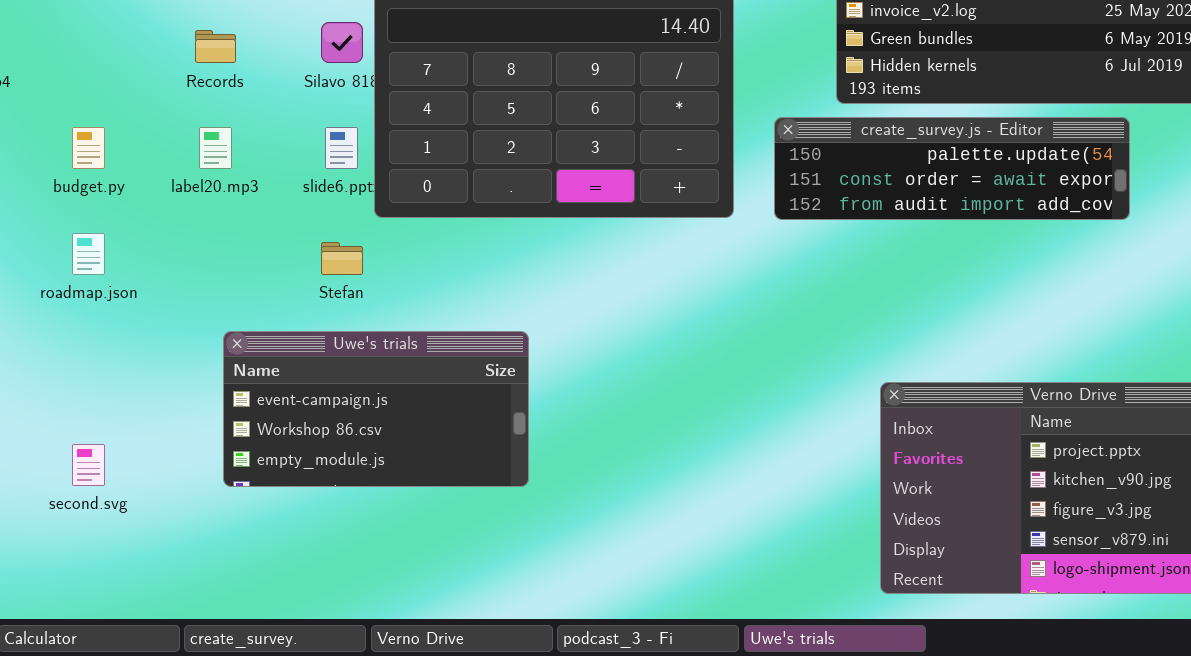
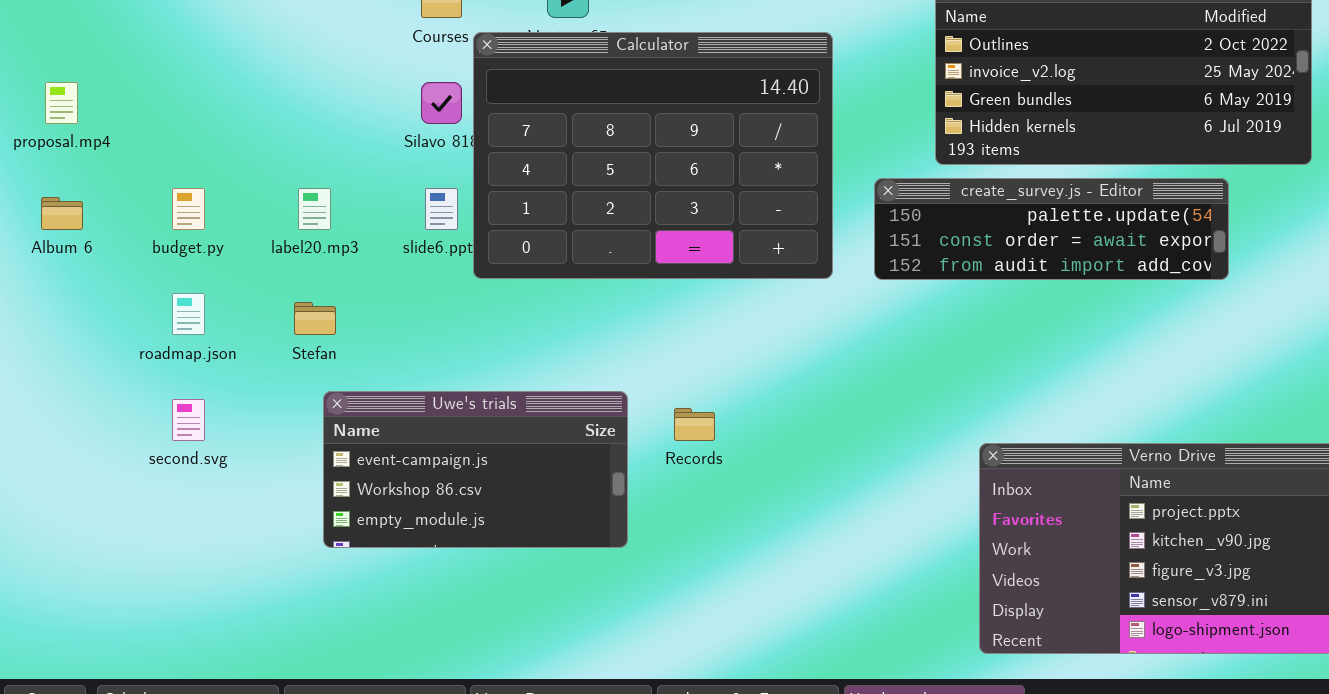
Records: [195,30,236,63] -> [674,408,715,441], moved
Stefan: [321,242,363,275] -> [294,302,336,335], moved
second.svg: [72,444,105,486] -> [172,399,205,441], moved

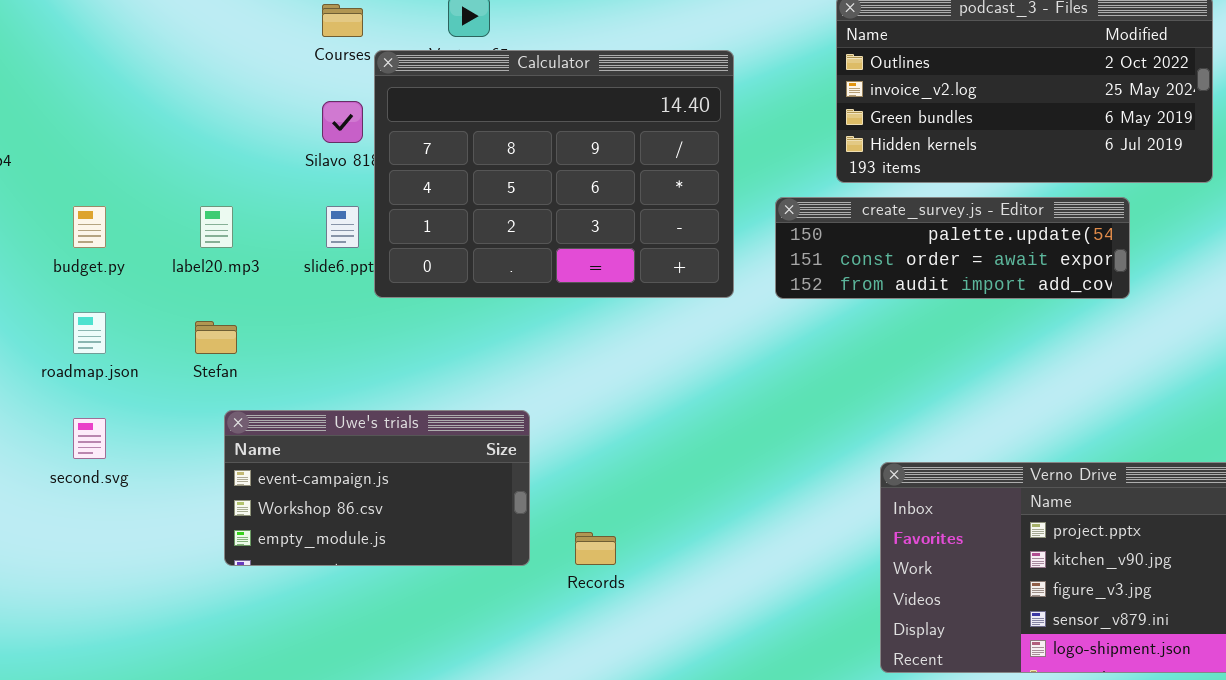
Records: [674,408,715,441] -> [575,532,616,565], moved

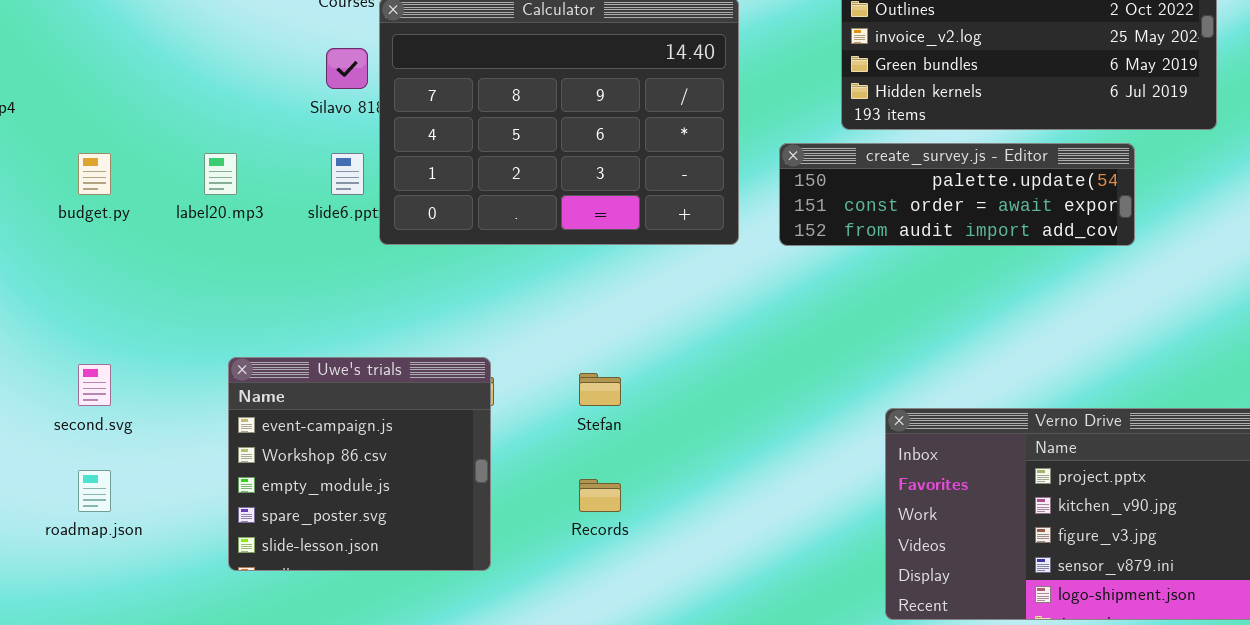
roadmap.json: [73,312,106,354] -> [78,470,111,512], moved
Stefan: [195,321,237,354] -> [579,373,621,406], moved
Uwe's trials: [224,410,530,566] -> [228,357,491,571], resized

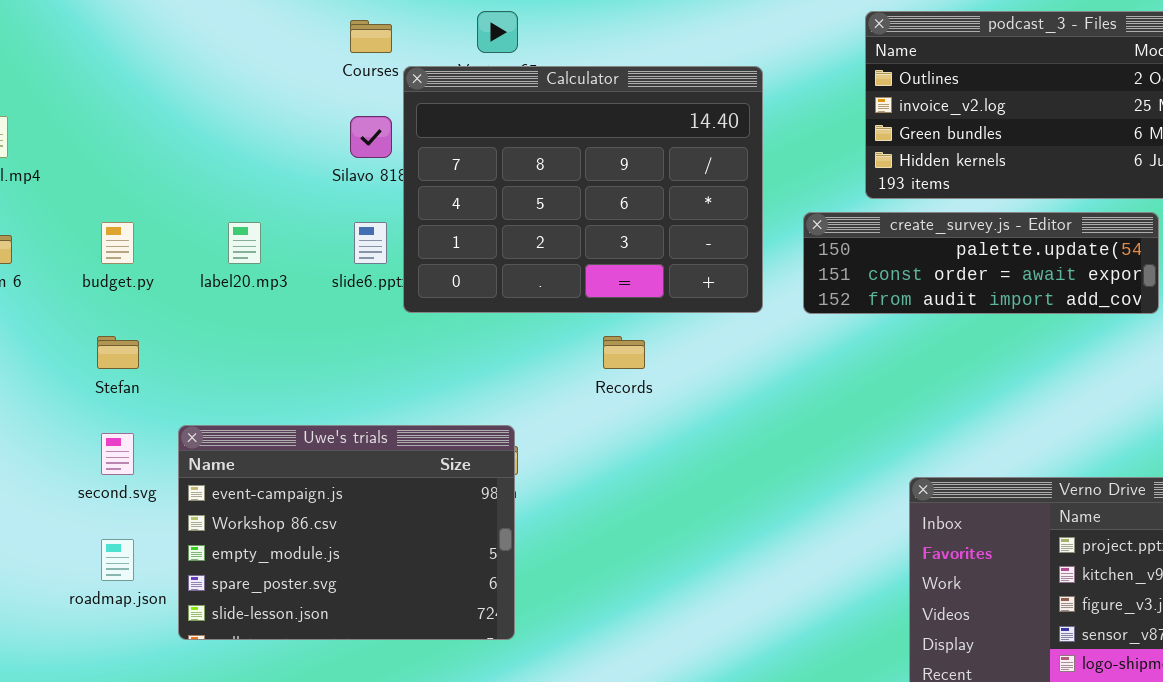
Uwe's trials: [228,357,491,571] -> [178,425,515,640], resized
Stefan: [579,373,621,406] -> [97,336,139,369], moved
Records: [579,479,621,512] -> [603,336,645,369], moved

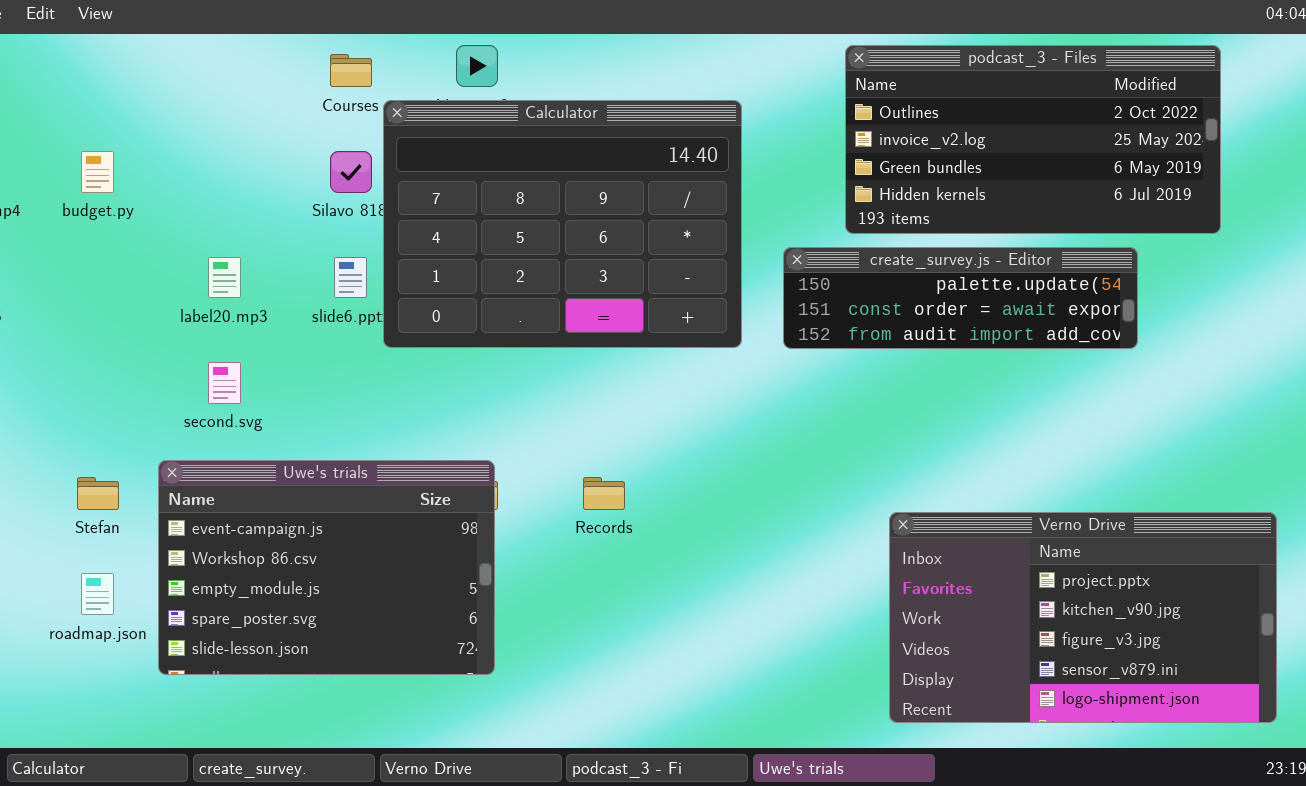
budget.py: [101,222,134,264] -> [81,151,114,193], moved
Stefan: [97,336,139,369] -> [77,477,119,510], moved
Records: [603,336,645,369] -> [583,477,625,510], moved
second.svg: [101,433,134,475] -> [208,362,241,404], moved

